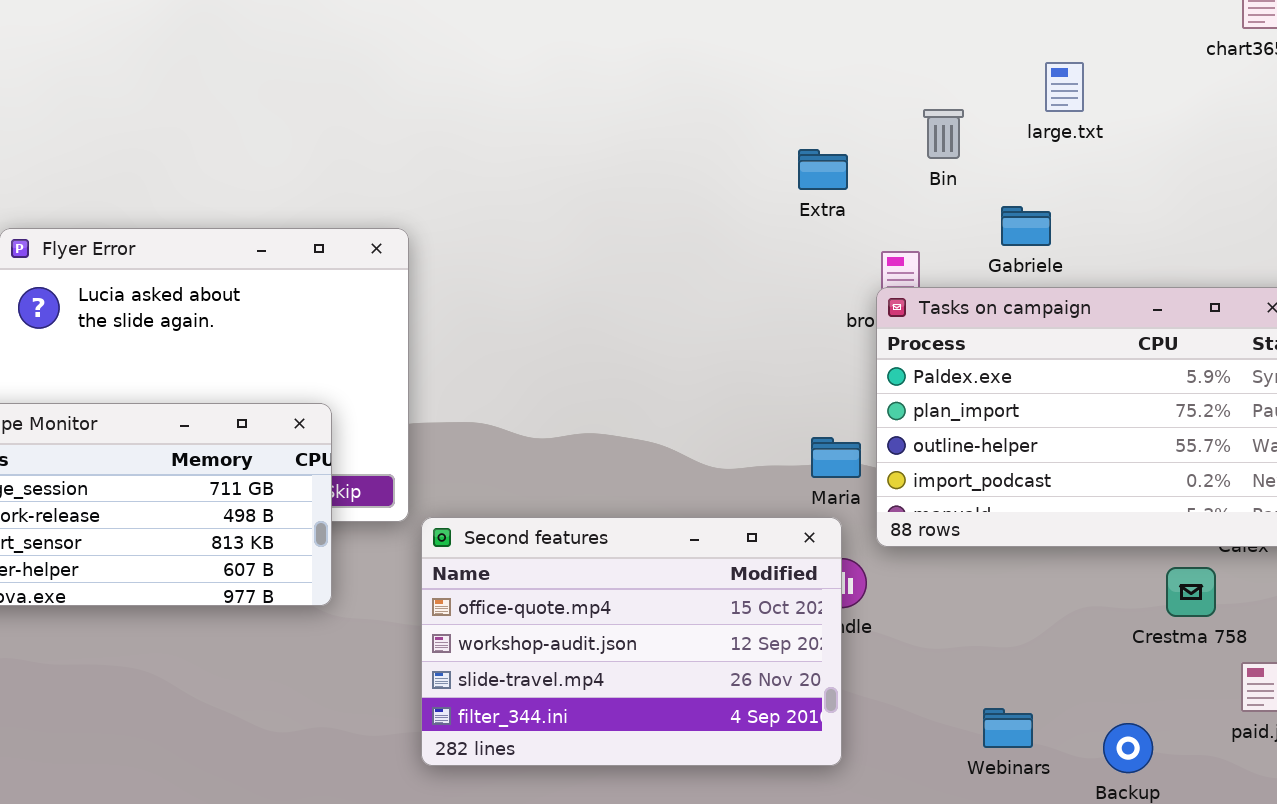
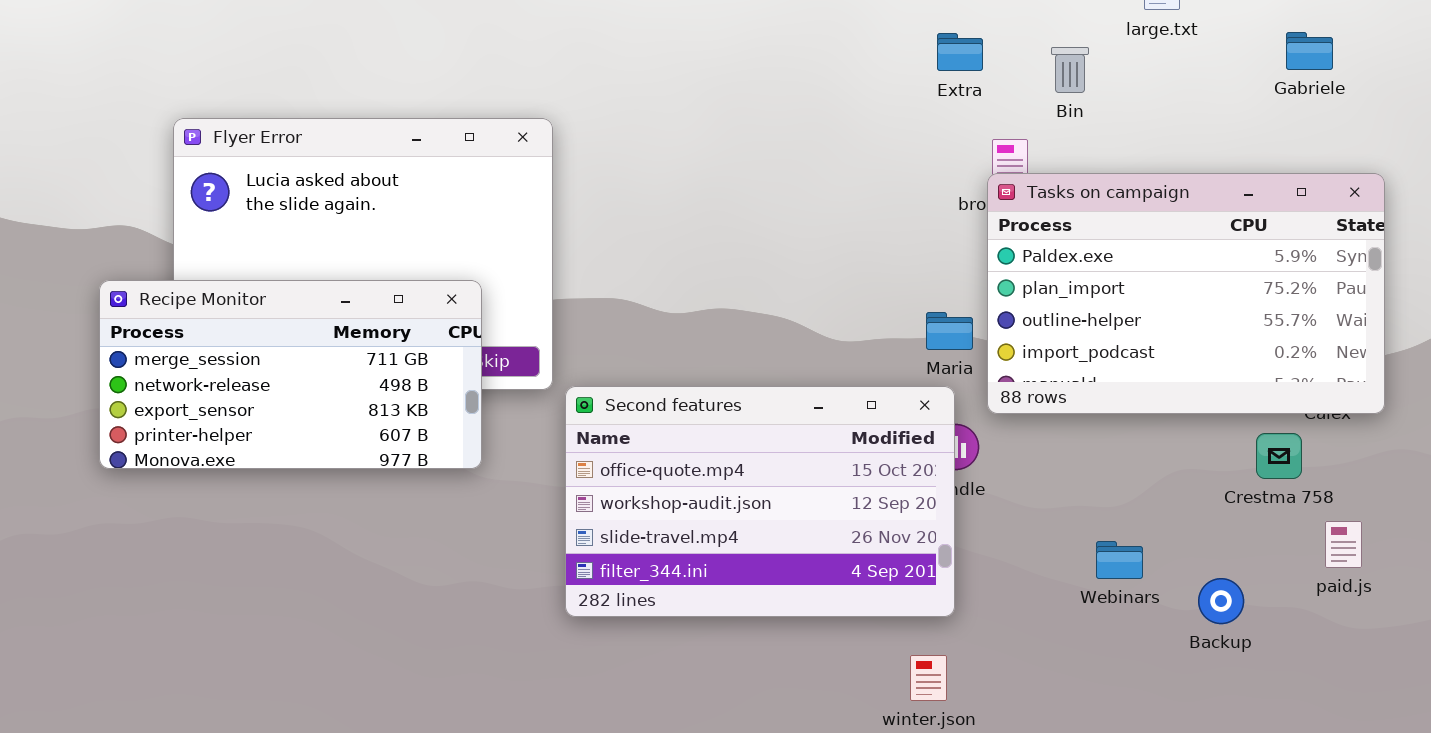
Bin: [923,109,964,159] -> [1051,47,1089,93], moved
Extra: [798,149,848,190] -> [937,33,983,71], moved
Gabriele: [1001,206,1051,246] -> [1286,32,1333,70], moved
Webinars: [983,708,1033,748] -> [1096,541,1143,579], moved

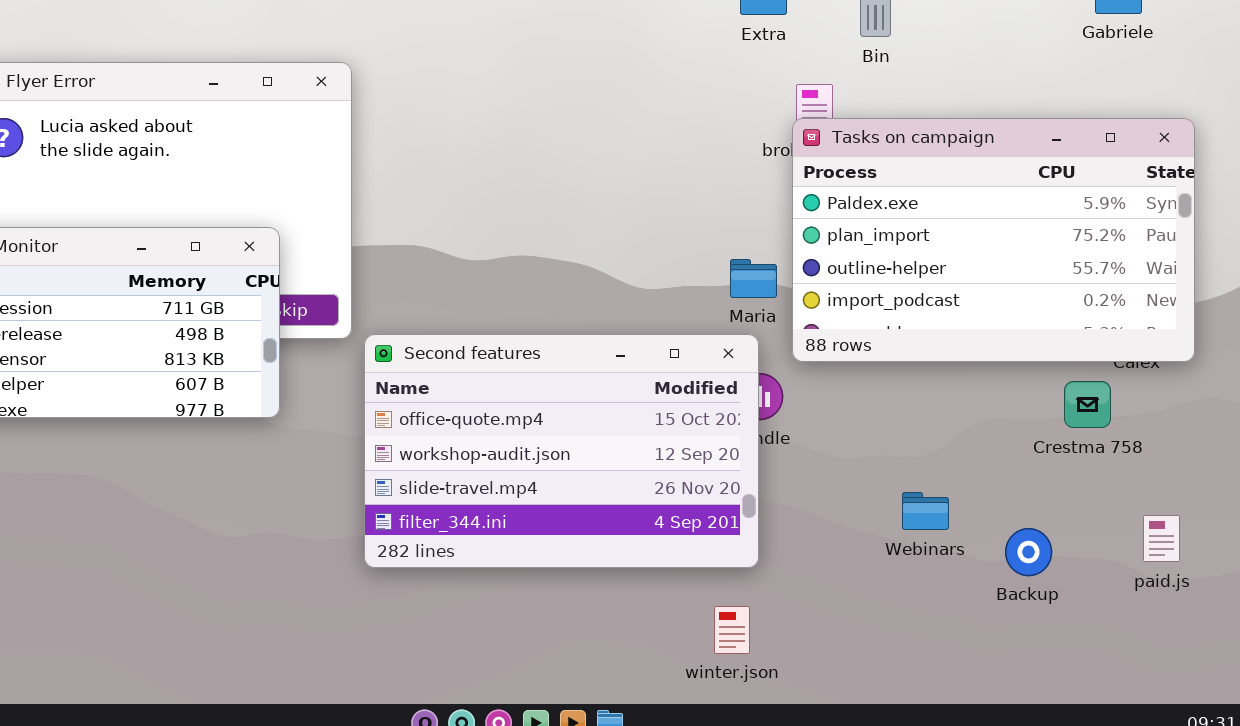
paid.js: [1325,521,1362,568] -> [1143,515,1180,562], moved

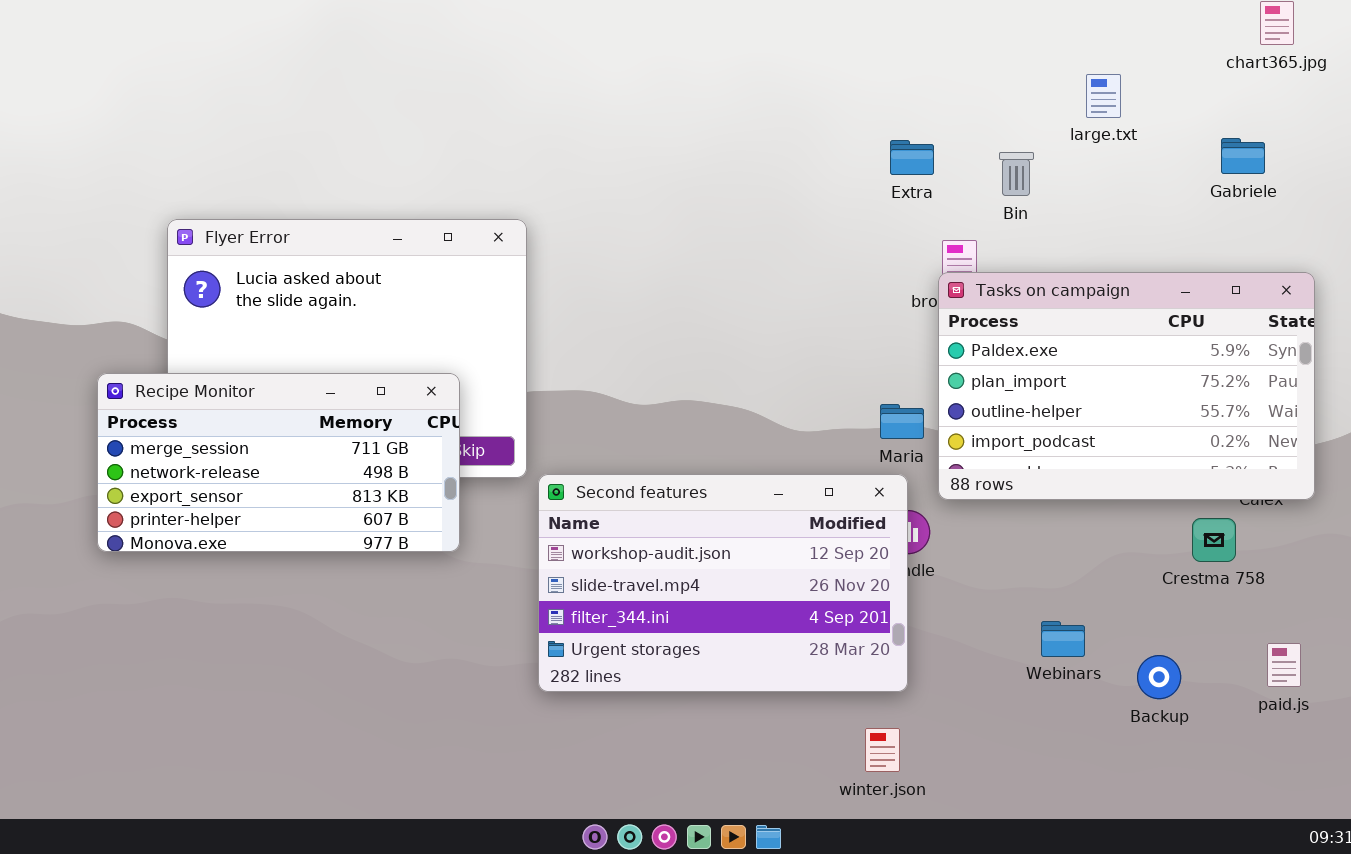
Second features: [364,334,759,568] -> [538,474,908,692], scrolled down 1 row

